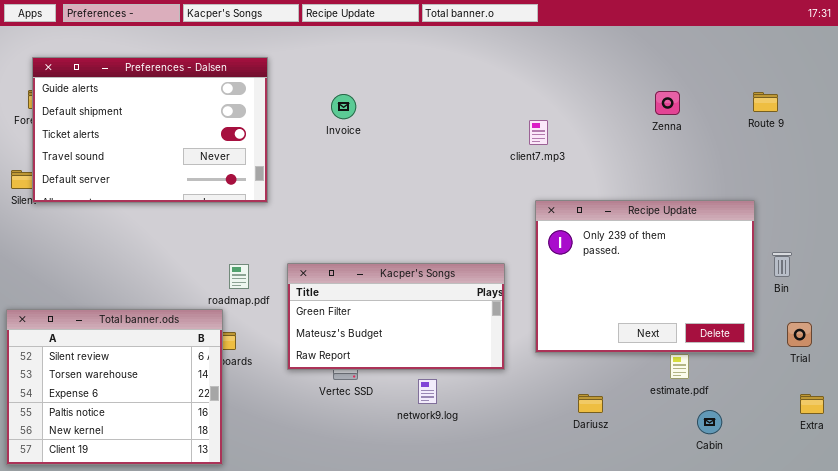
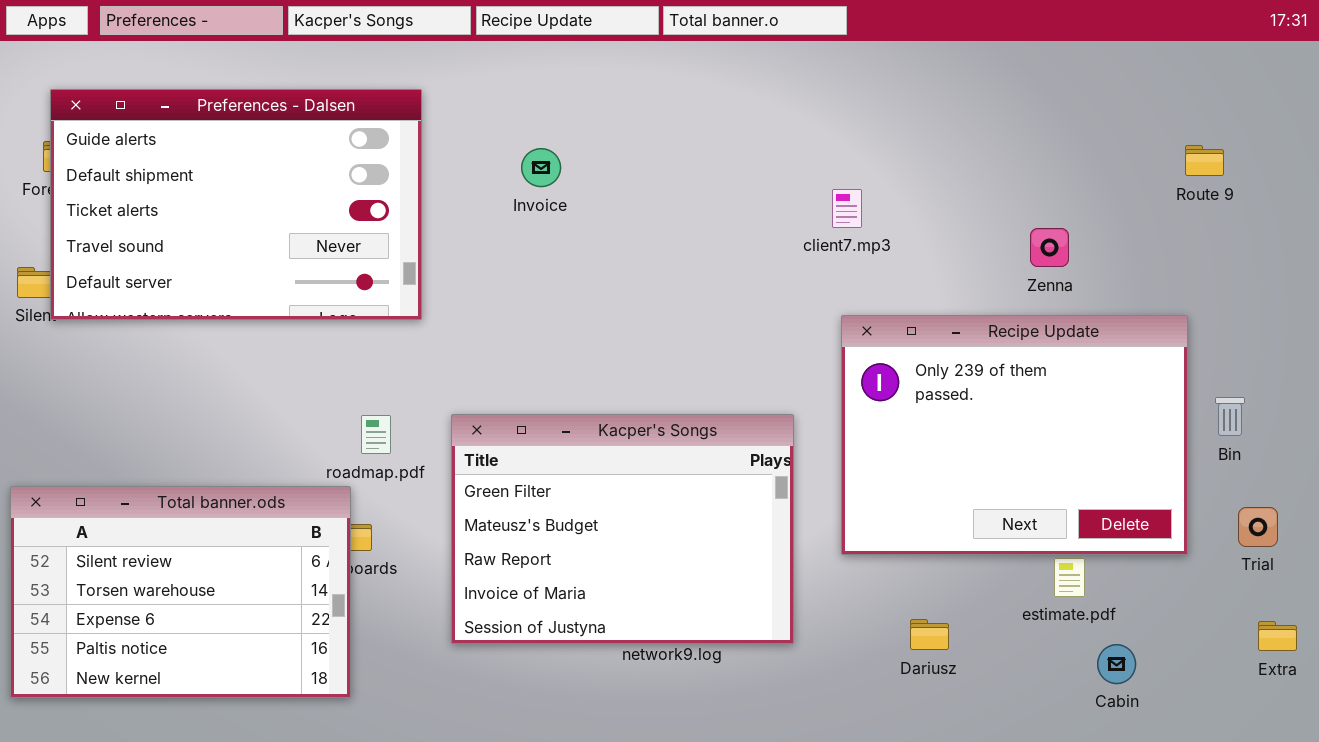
Zenna: [655,91,680,115] -> [1030,228,1069,267], moved
Kacper's Songs: [287,263,505,370] -> [451,414,794,644], resized
Total banner.ods: [6,309,223,465] -> [10,486,351,698], resized

